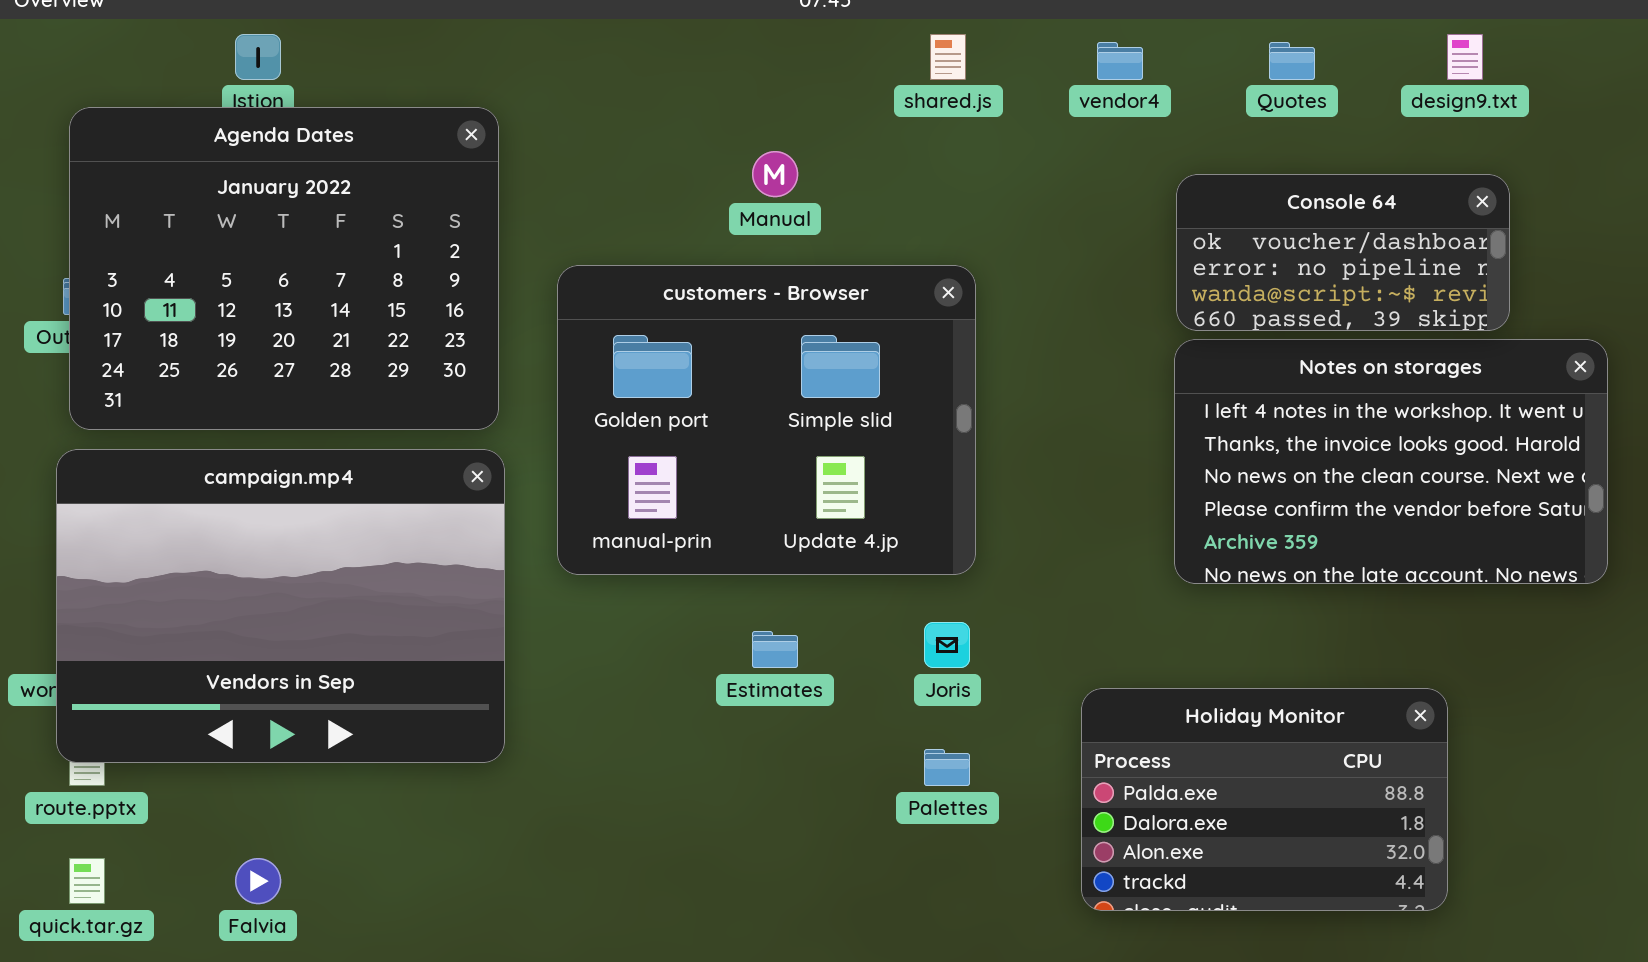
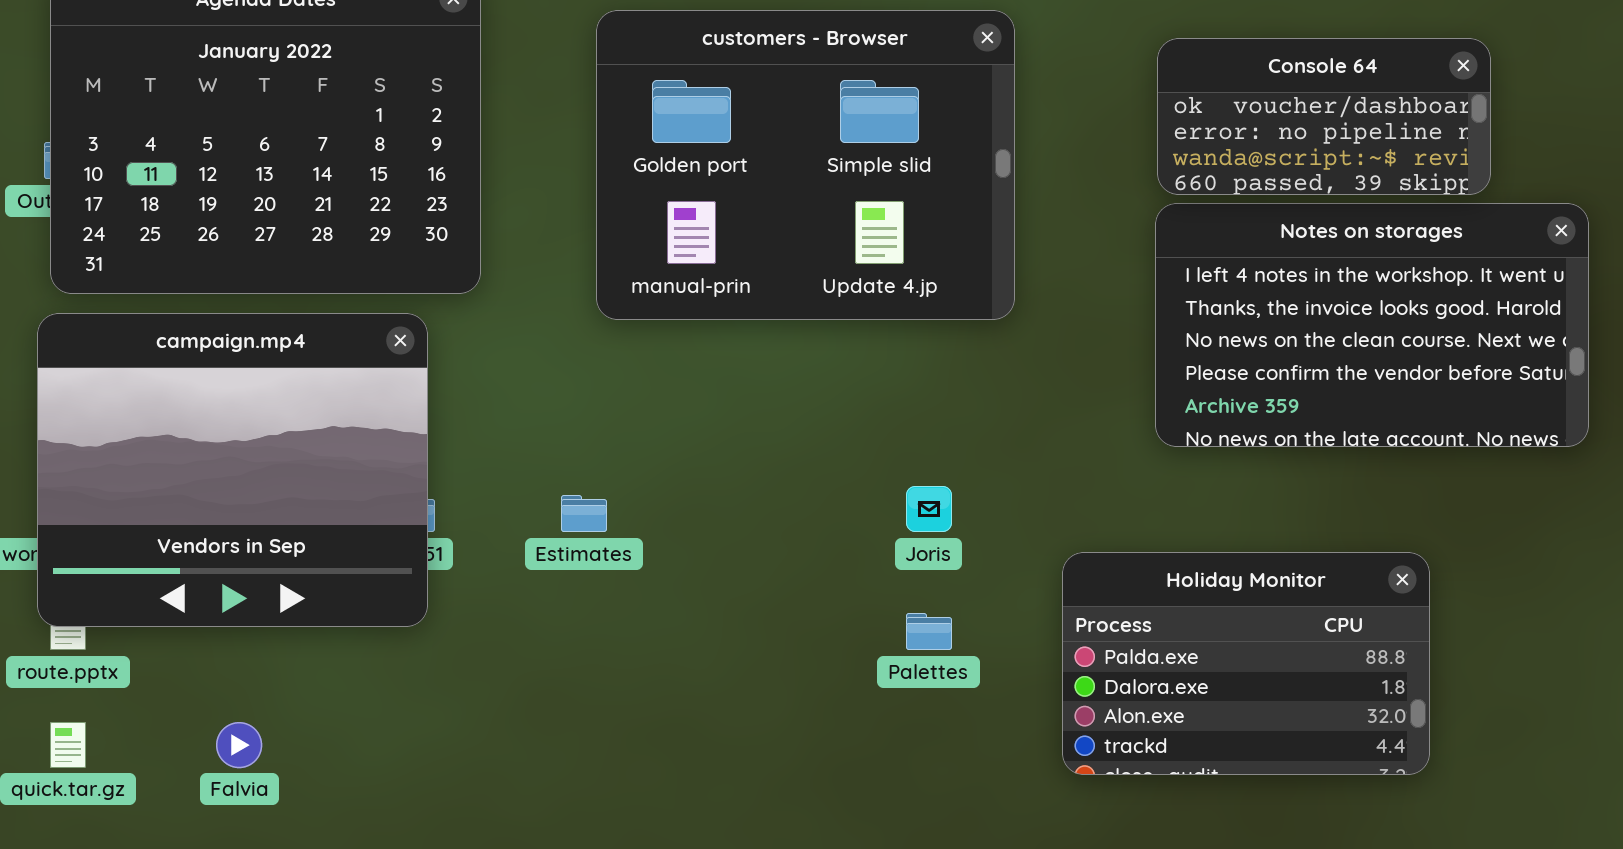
customers - Browser: [557,265,976,575] -> [596,10,1015,320], moved
campaign.mp4: [56,449,505,763] -> [37,313,428,627], resized
Estimates: [752,631,798,668] -> [561,495,607,532], moved

